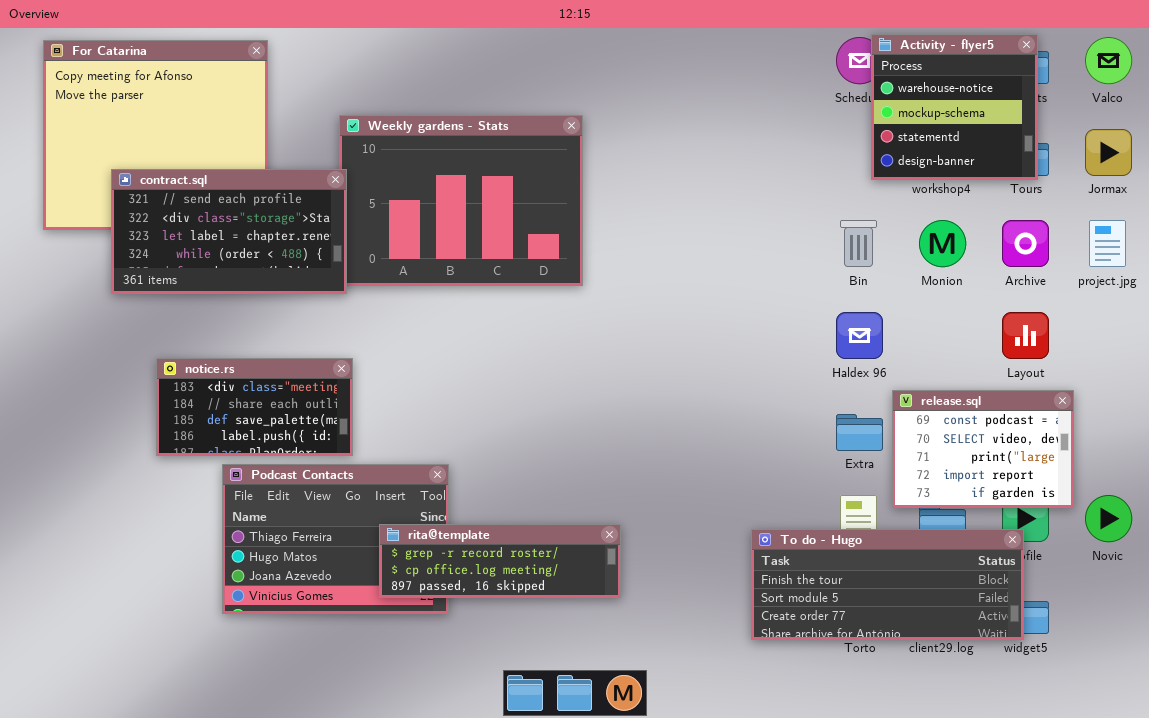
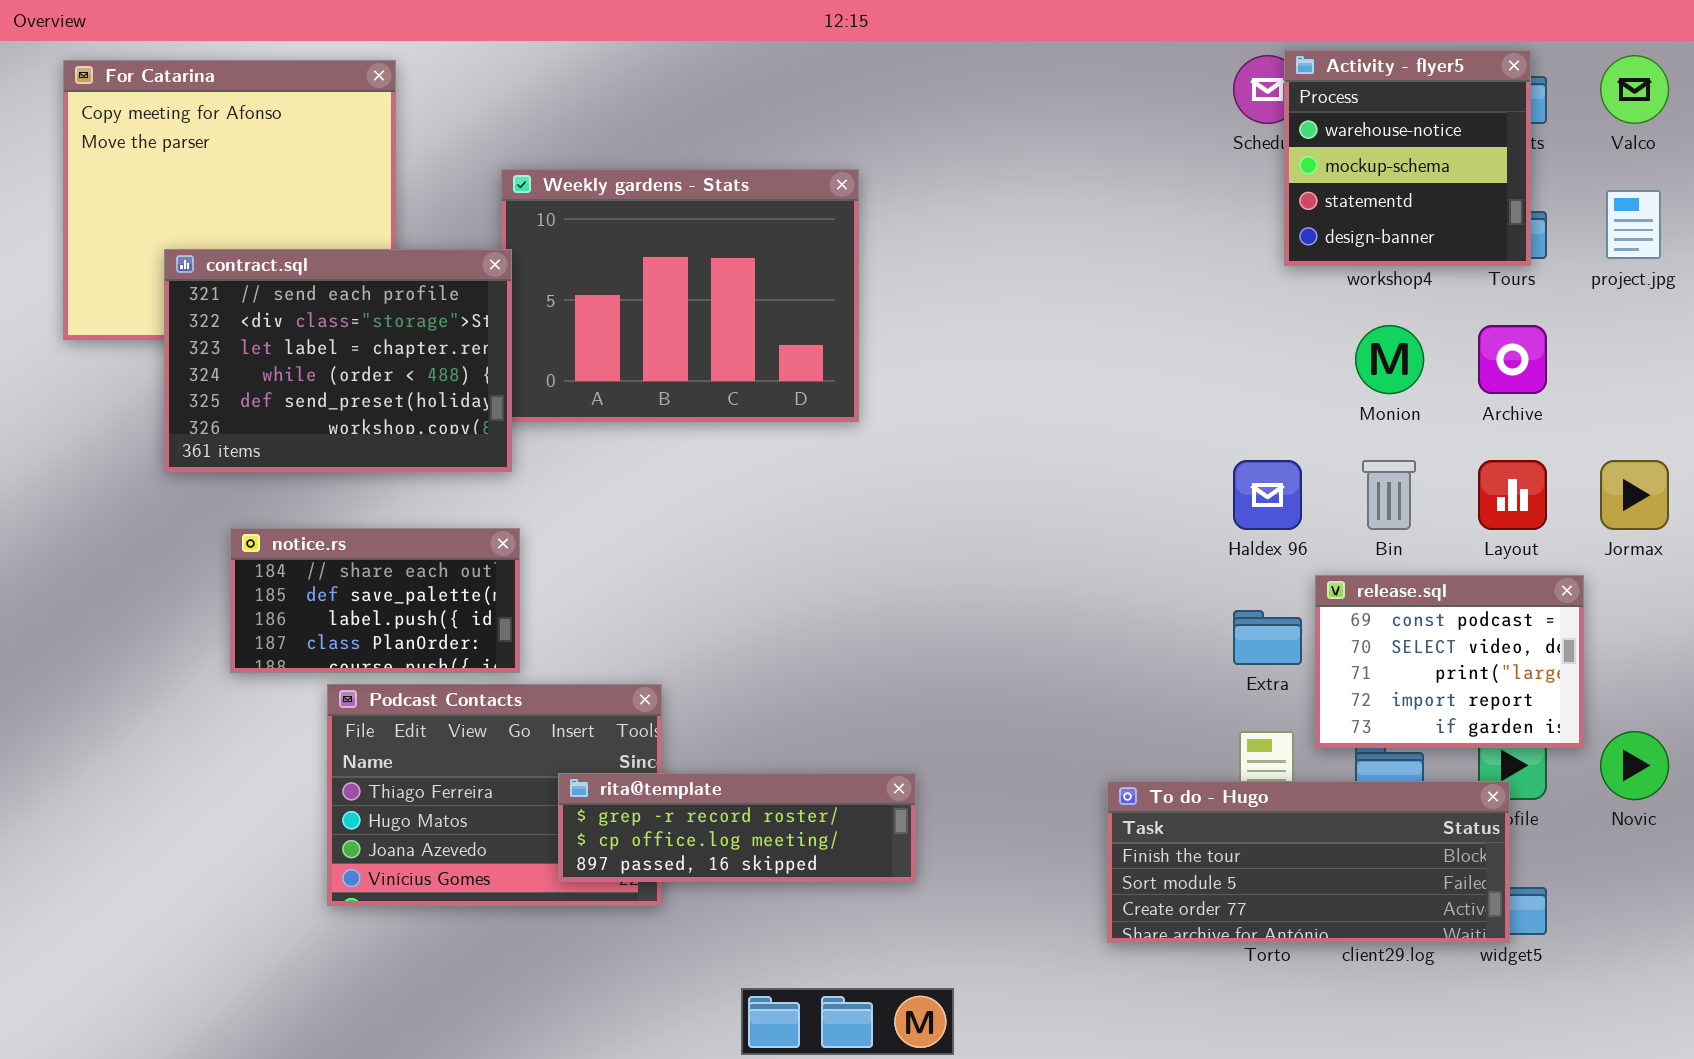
Jormax: [1085,129,1132,176] -> [1600,460,1669,530], moved
contract.sql: [111,169,347,294] -> [164,249,512,472], resized
Bin: [840,220,877,267] -> [1362,460,1416,530], moved
project.jpg: [1089,220,1126,267] -> [1606,190,1661,259], moved
notice.rs: [156,358,353,456] -> [230,528,520,673], scrolled down 1 row

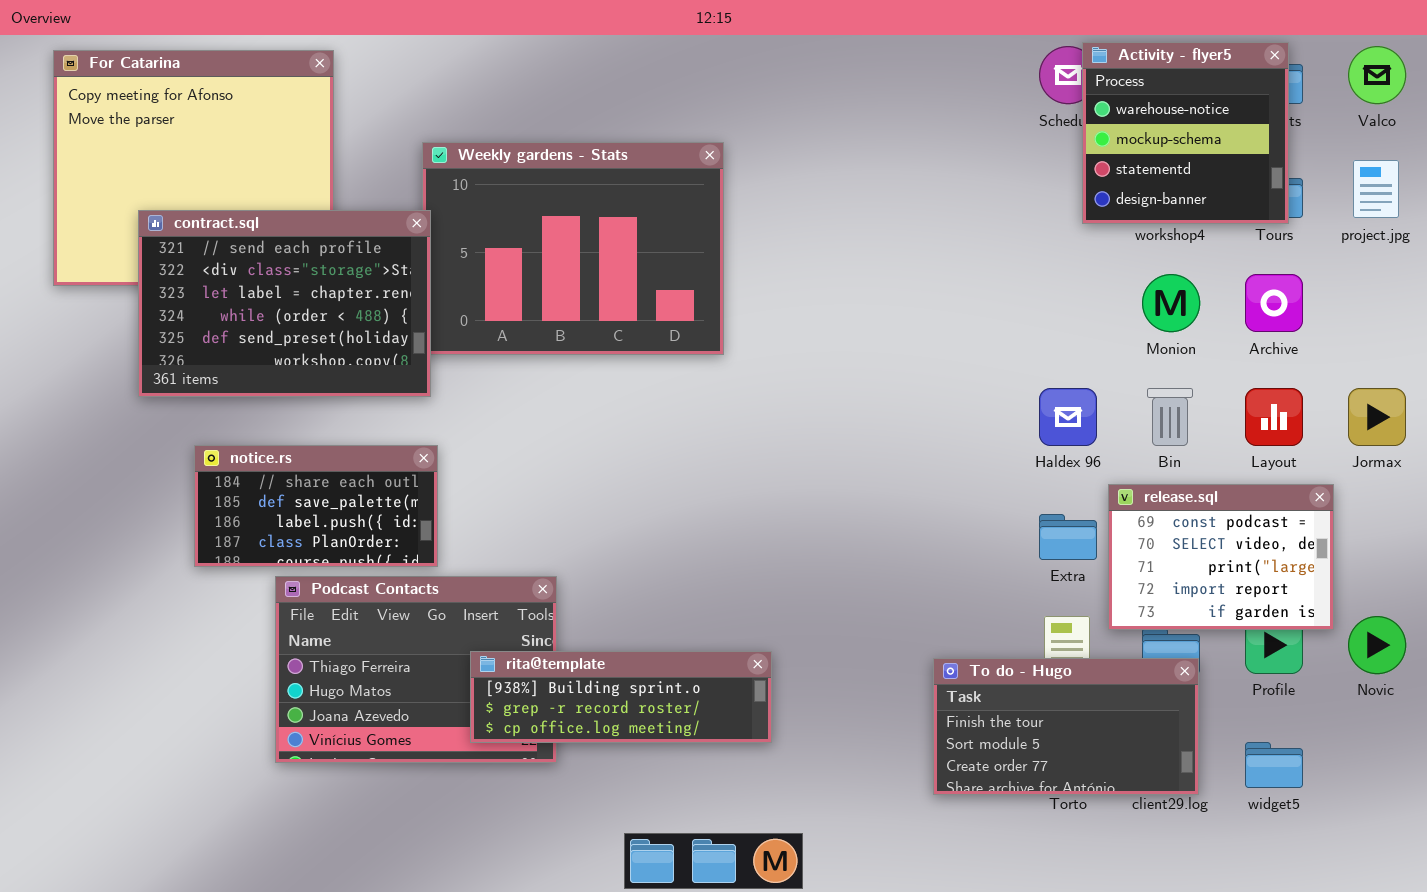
rita@template: [558,773,916,882] -> [470,651,772,743], scrolled up 1 row
To do - Hugo: [1107,781,1510,943] -> [933,658,1199,795], resized

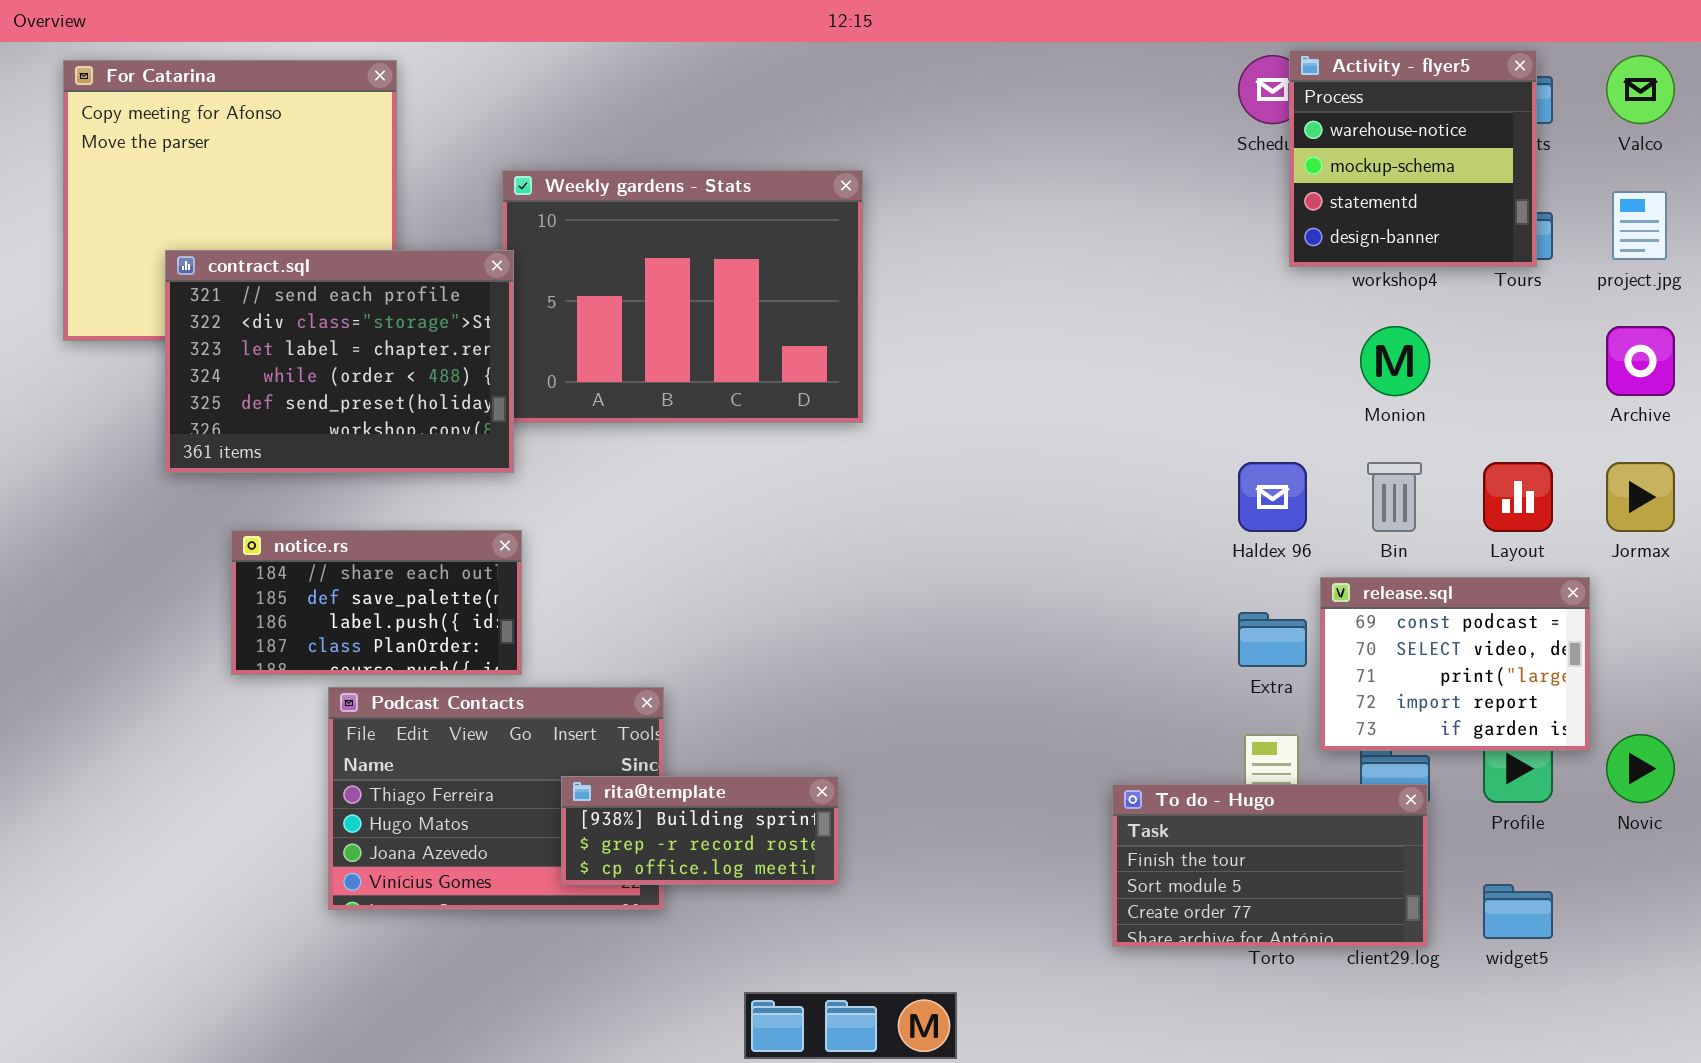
Archive: [1245,274,1303,332] -> [1606,326,1675,396], moved
rita@template: [470,651,772,743] -> [561,776,839,885], resized

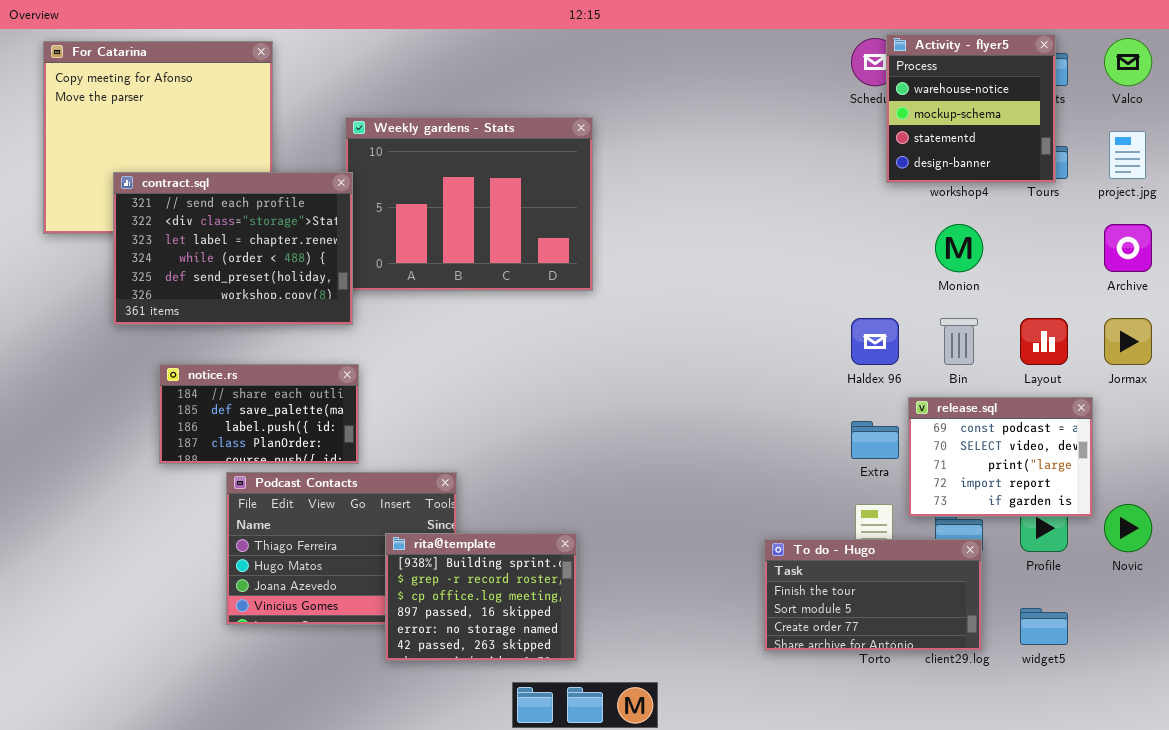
rita@template: [561,776,839,885] -> [385,533,577,661], resized

